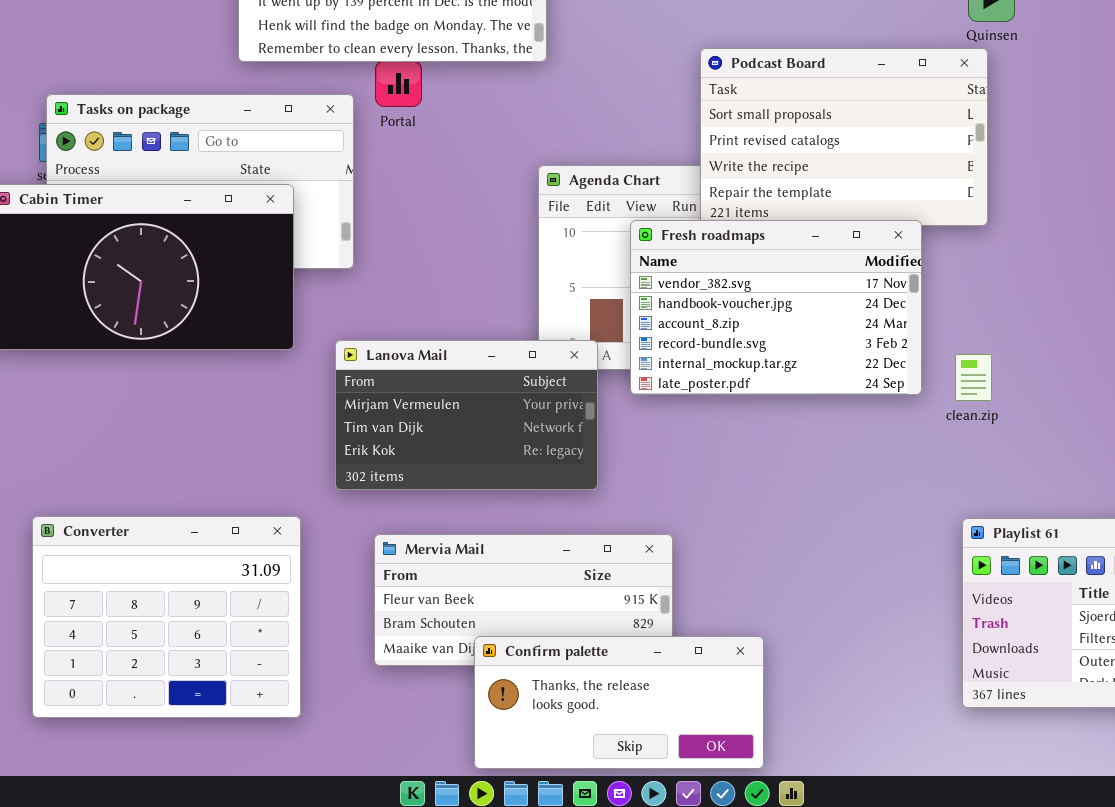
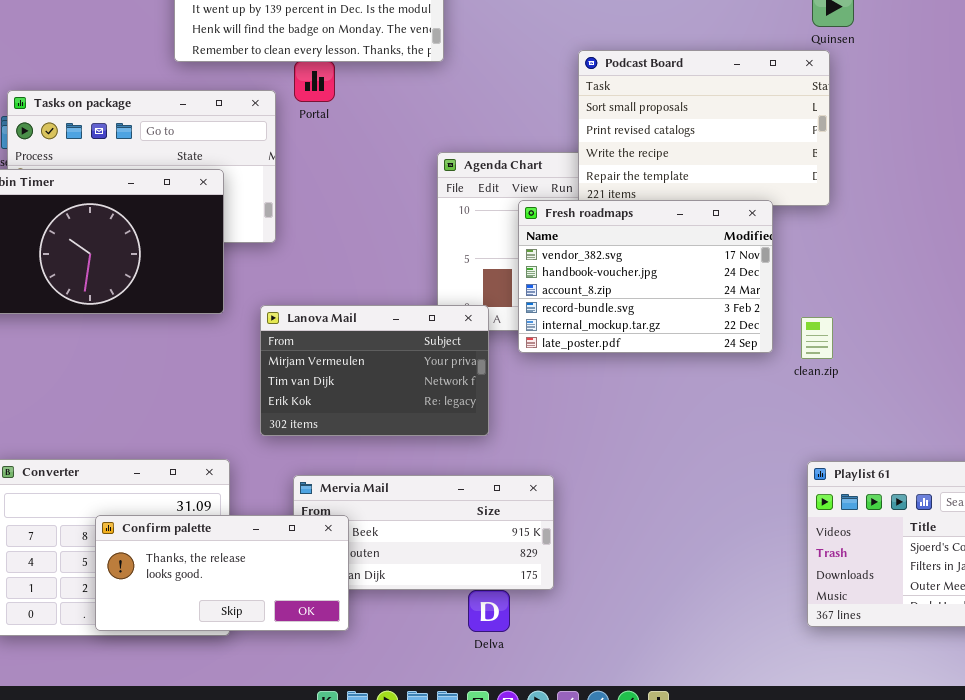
Confirm palette: [474,636,764,769] -> [95,515,349,631], moved

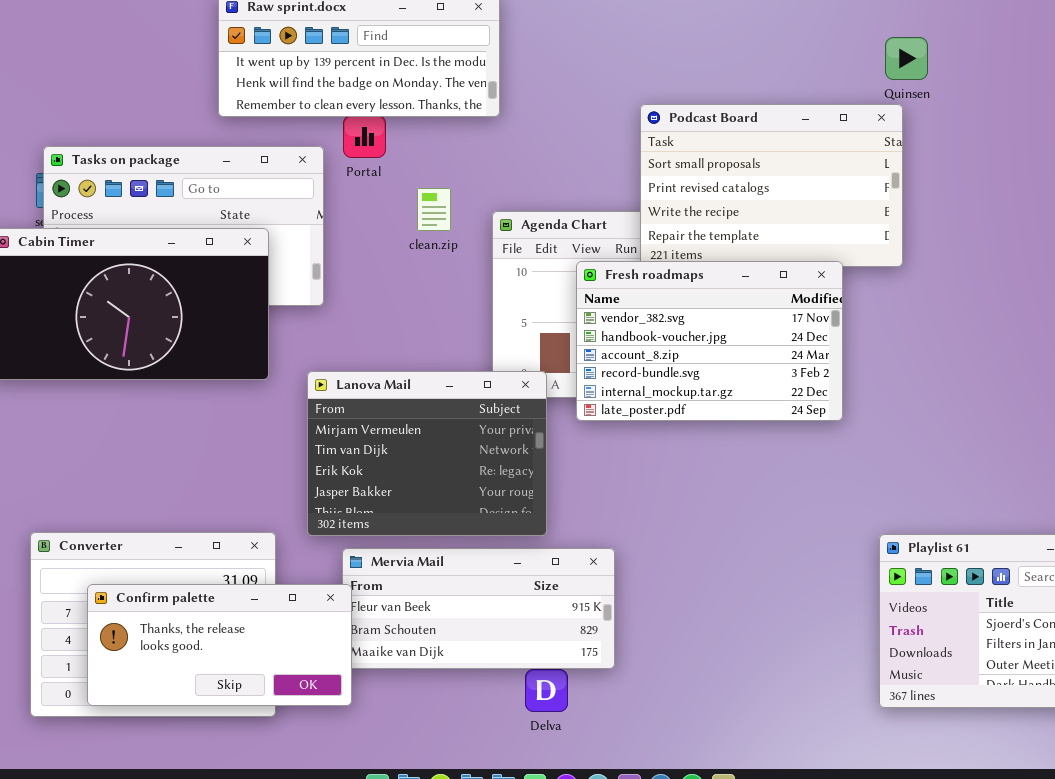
Lanova Mail: [260,305,489,436] -> [307,371,547,536], resized
clean.zip: [801,317,833,359] -> [417,188,451,231], moved
Confirm palette: [95,515,349,631] -> [87,584,352,706], moved

